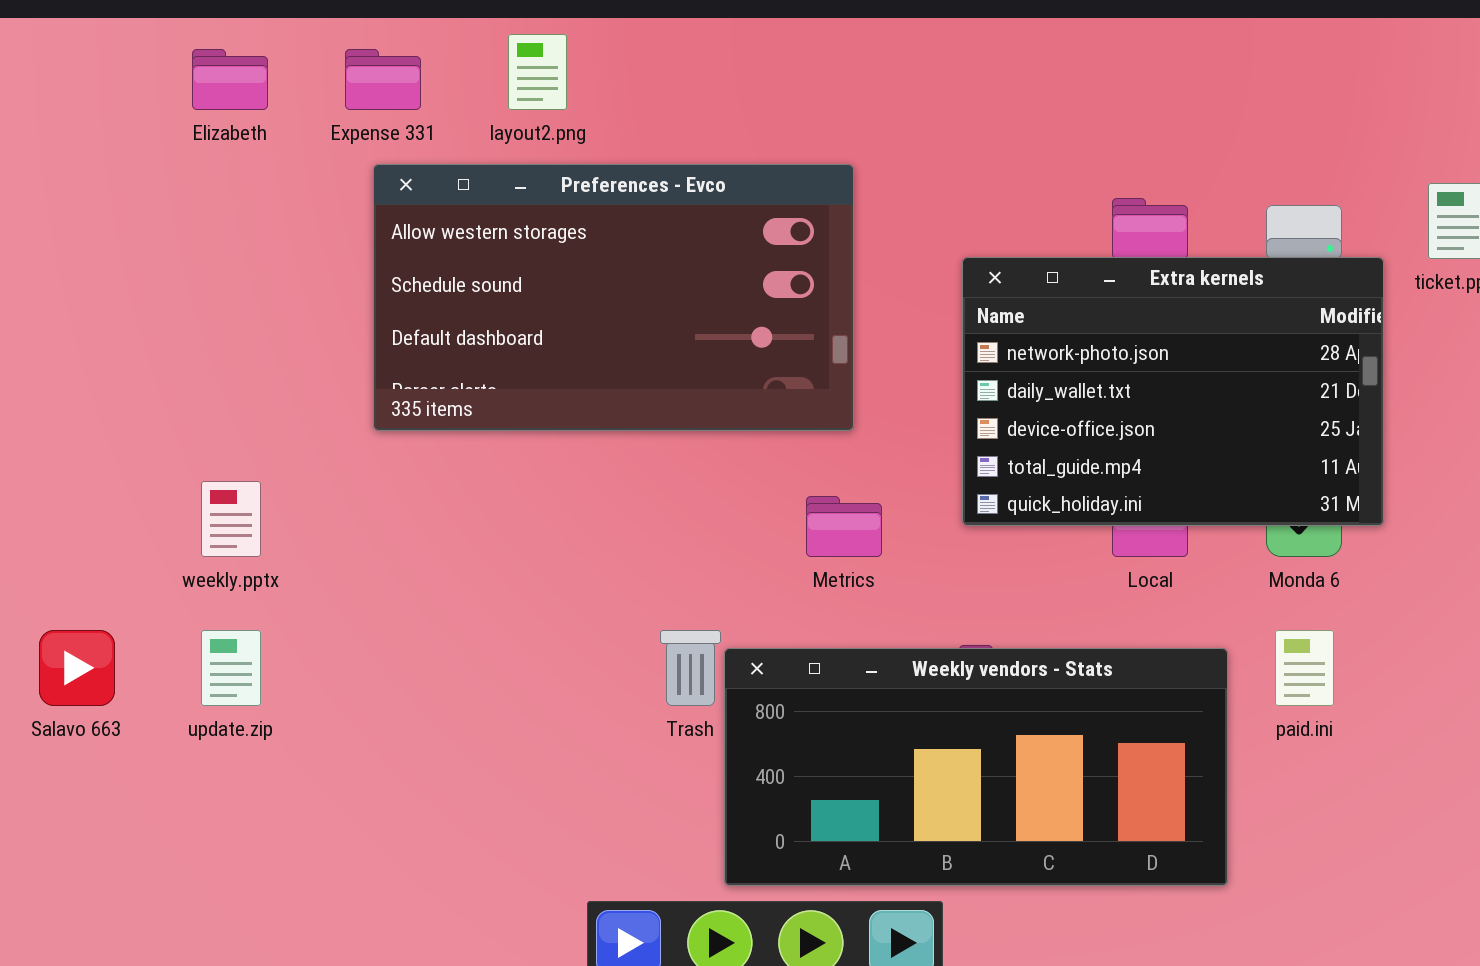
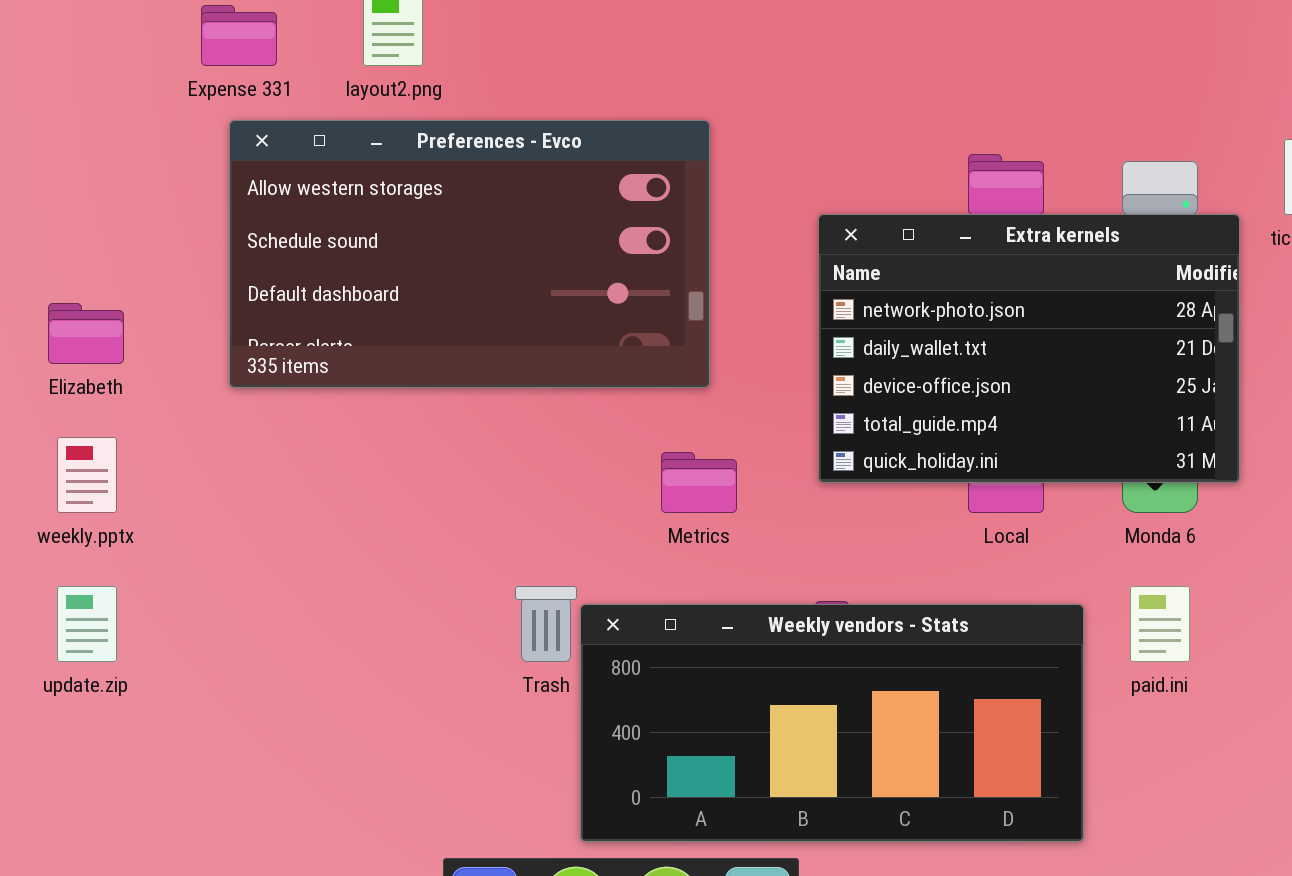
Elizabeth: [192,49,268,110] -> [48,303,124,364], moved

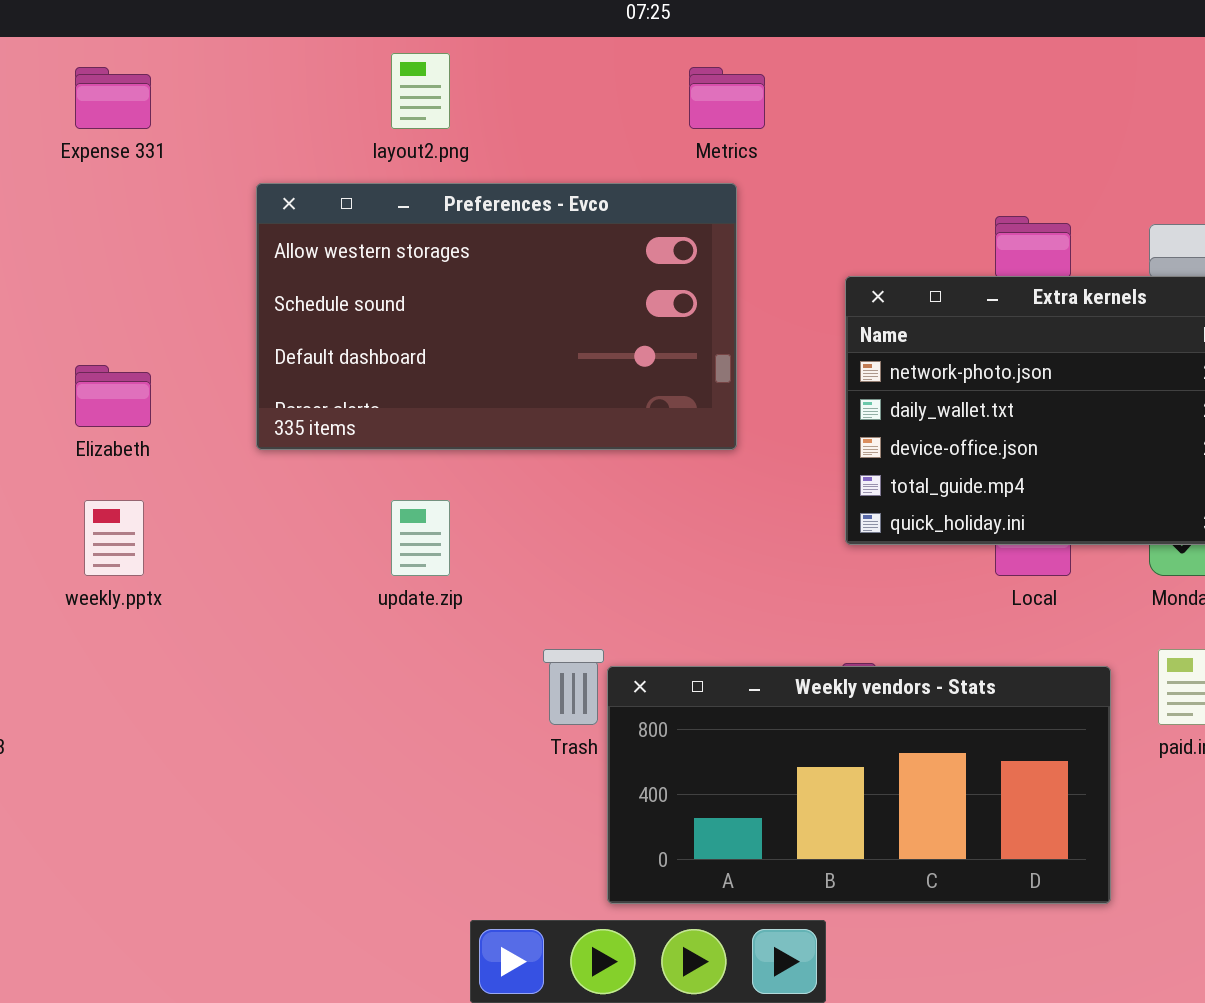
Expense 331: [201,5,277,66] -> [75,67,151,129], moved
Metrics: [661,452,737,513] -> [689,67,765,129], moved
update.zip: [57,586,117,662] -> [391,500,450,576], moved

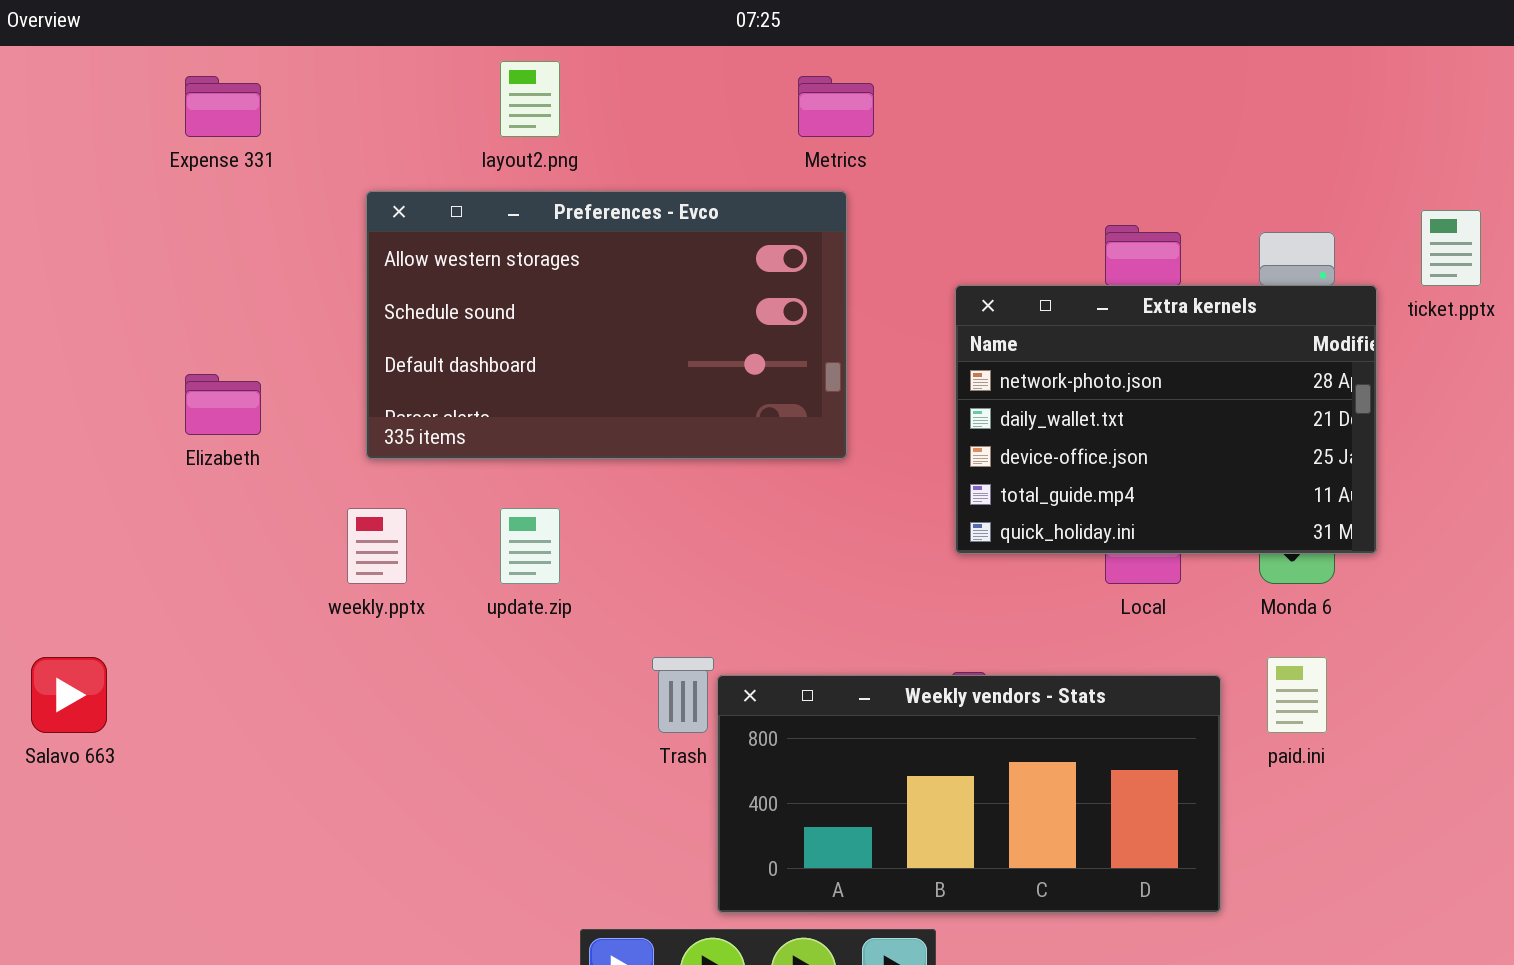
weekly.pptx: [84,500,144,576] -> [347,508,407,584], moved

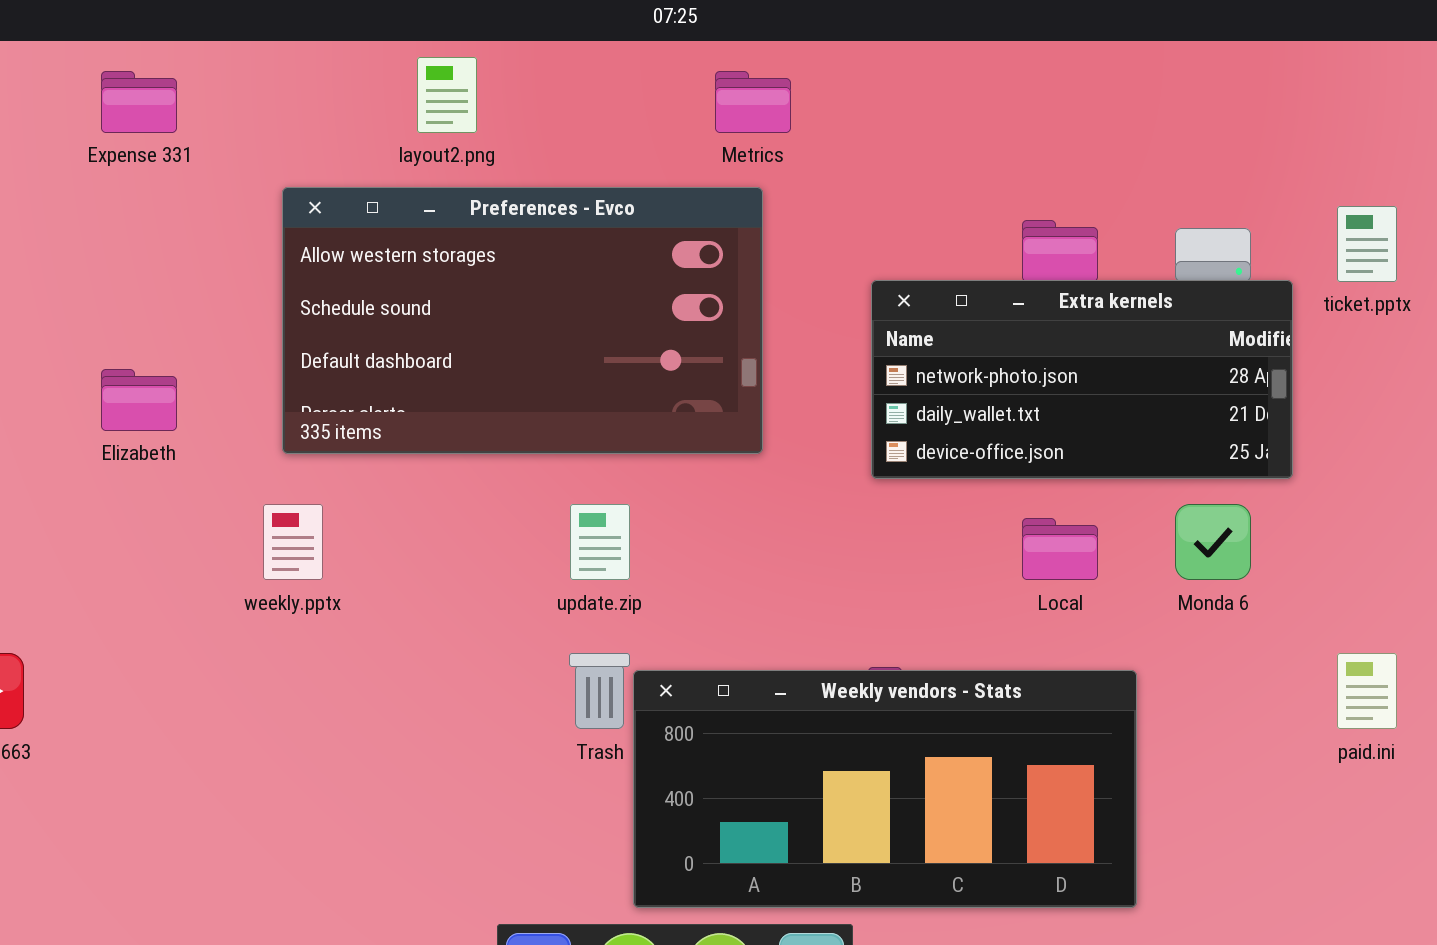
Extra kernels: [955,285,1377,554] -> [871,280,1293,479], resized
update.zip: [500,508,560,584] -> [570,504,630,580], moved
paid.ini: [1267,657,1327,733] -> [1337,653,1397,729], moved

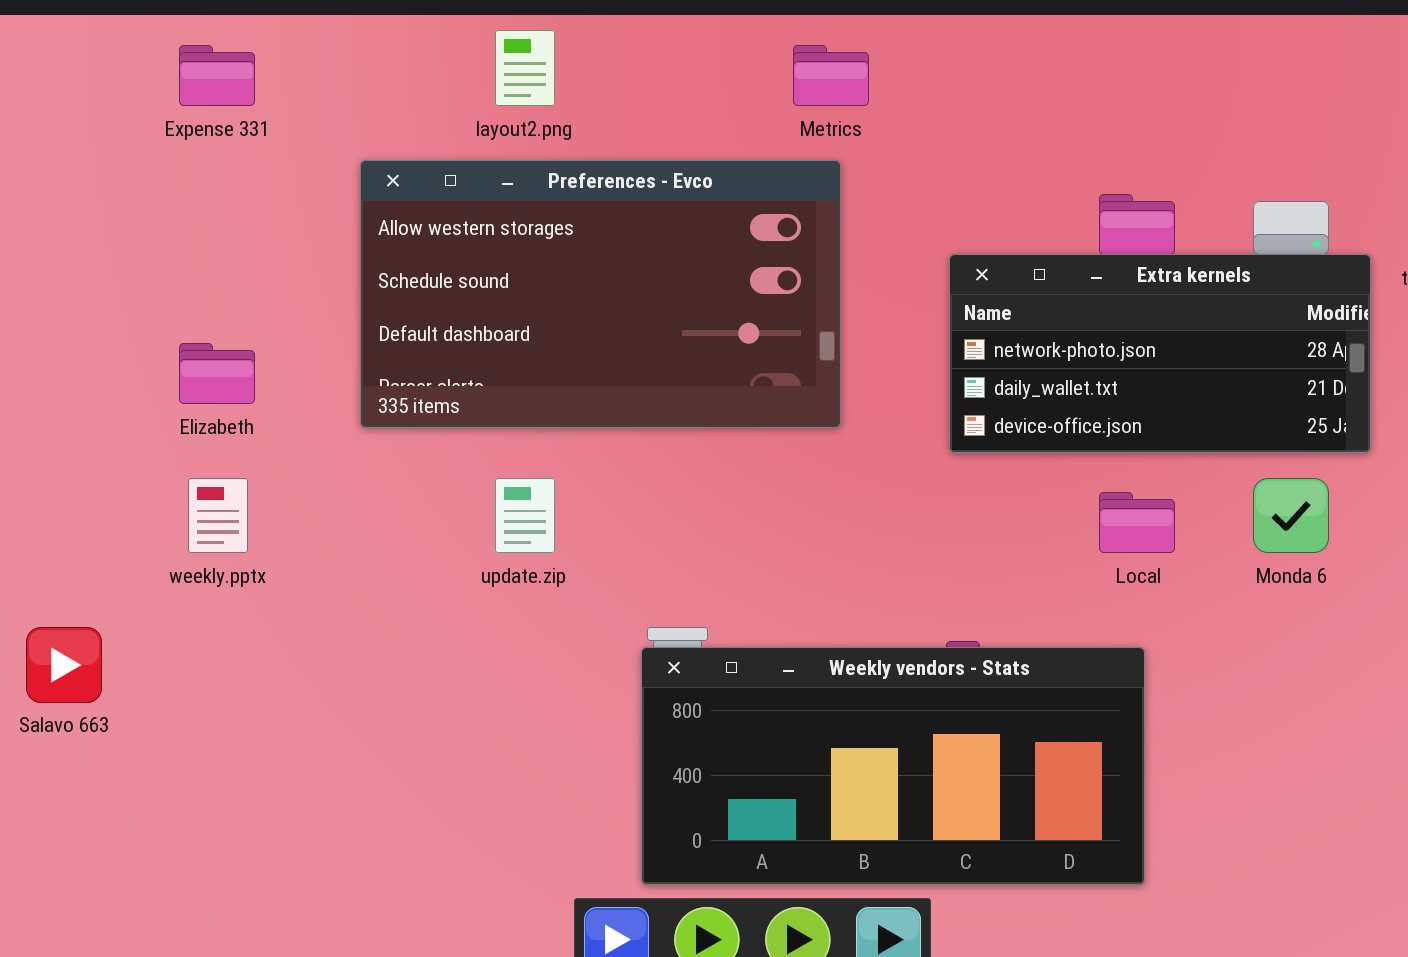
weekly.pptx: [263,504,323,580] -> [188,478,248,553], moved
update.zip: [570,504,630,580] -> [495,478,555,553], moved
Weekly vendors - Stats: [633,670,1137,908] -> [641,647,1145,885], moved

